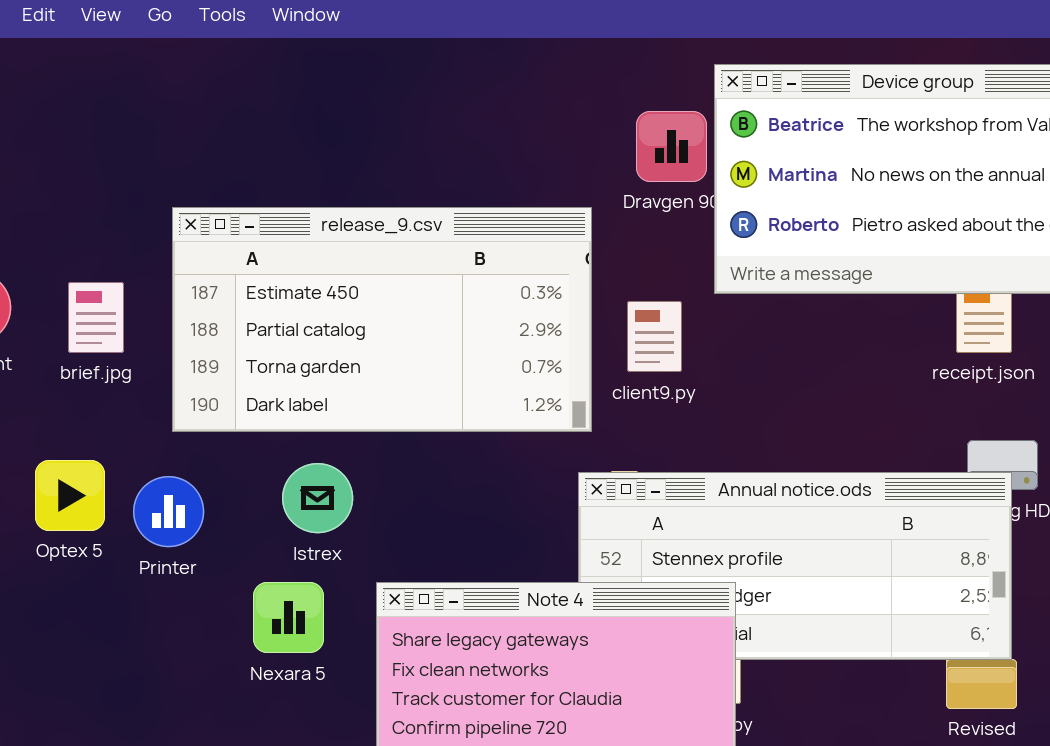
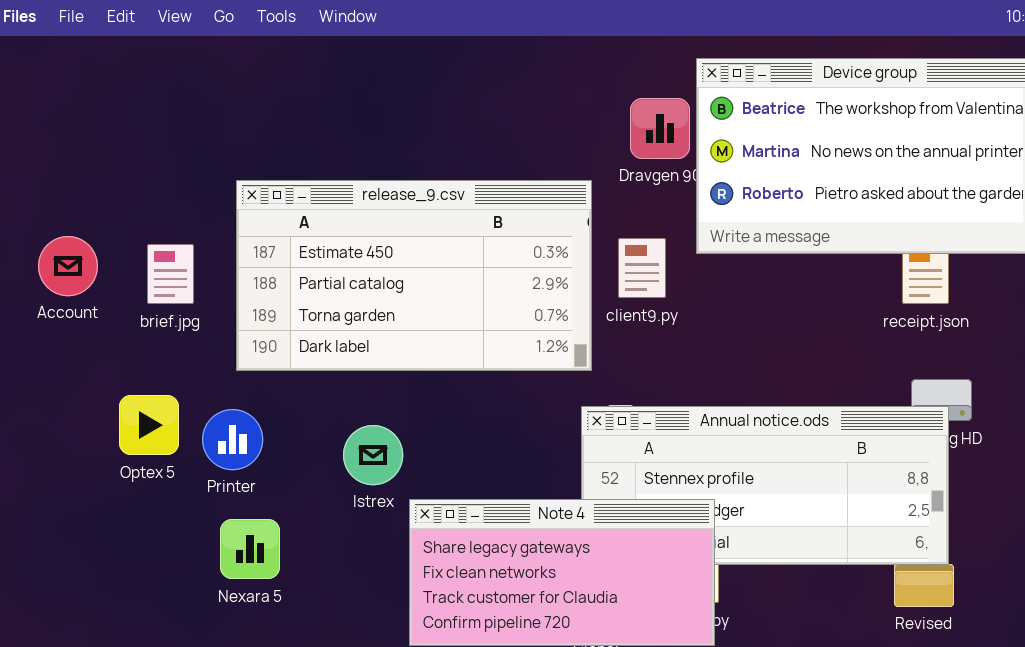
client9.py: [627,301,682,372] -> [618,238,666,298], moved
Istrex: [282,463,353,533] -> [343,425,403,485], moved
Nexara 5: [253,582,324,653] -> [220,519,280,579], moved

